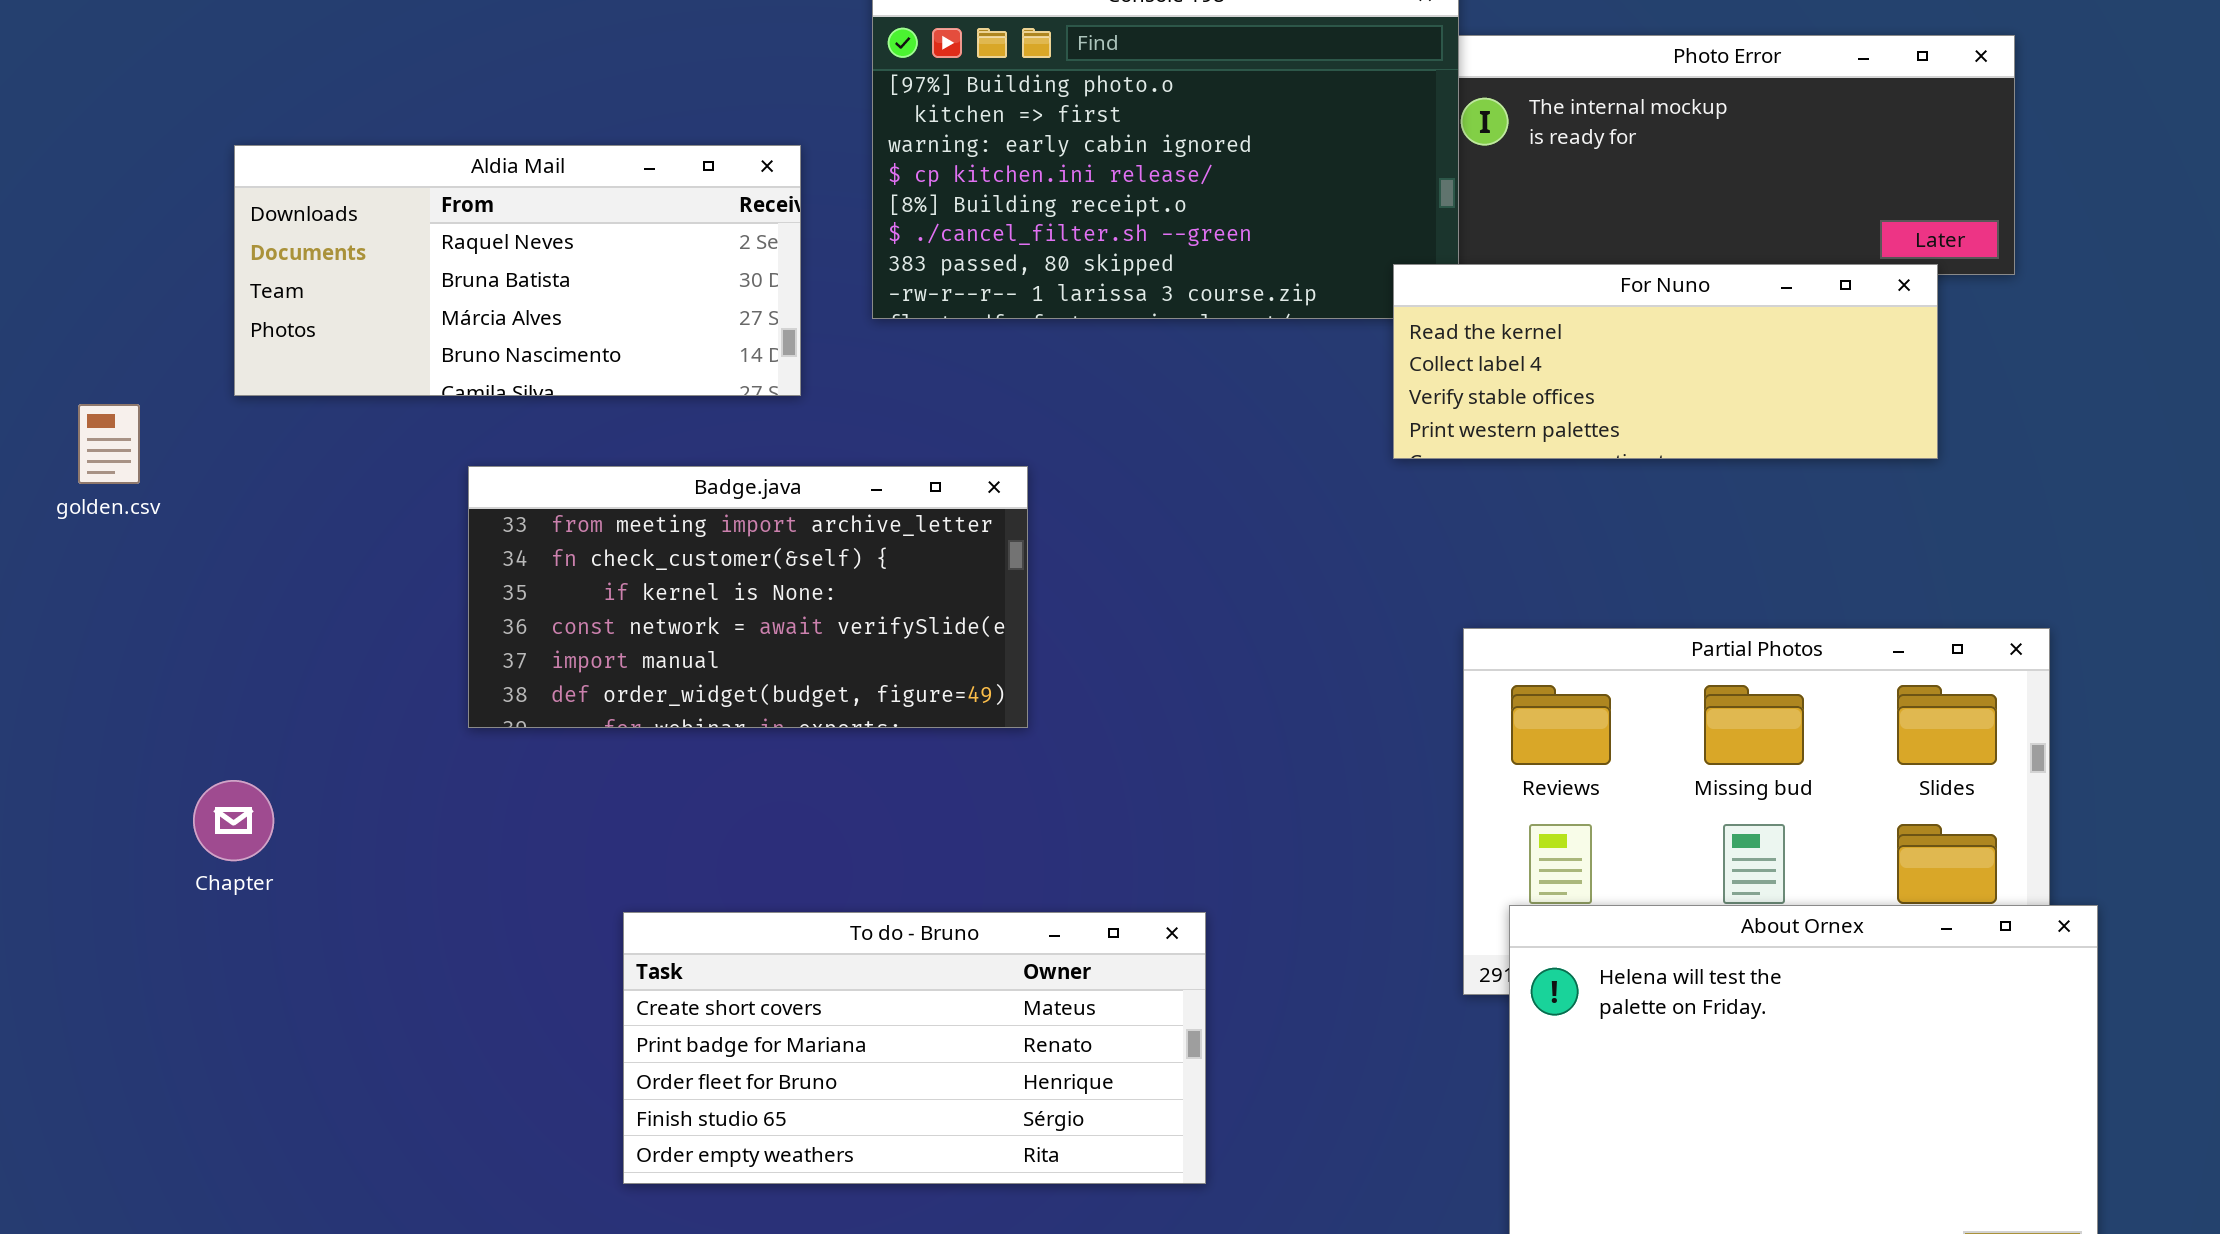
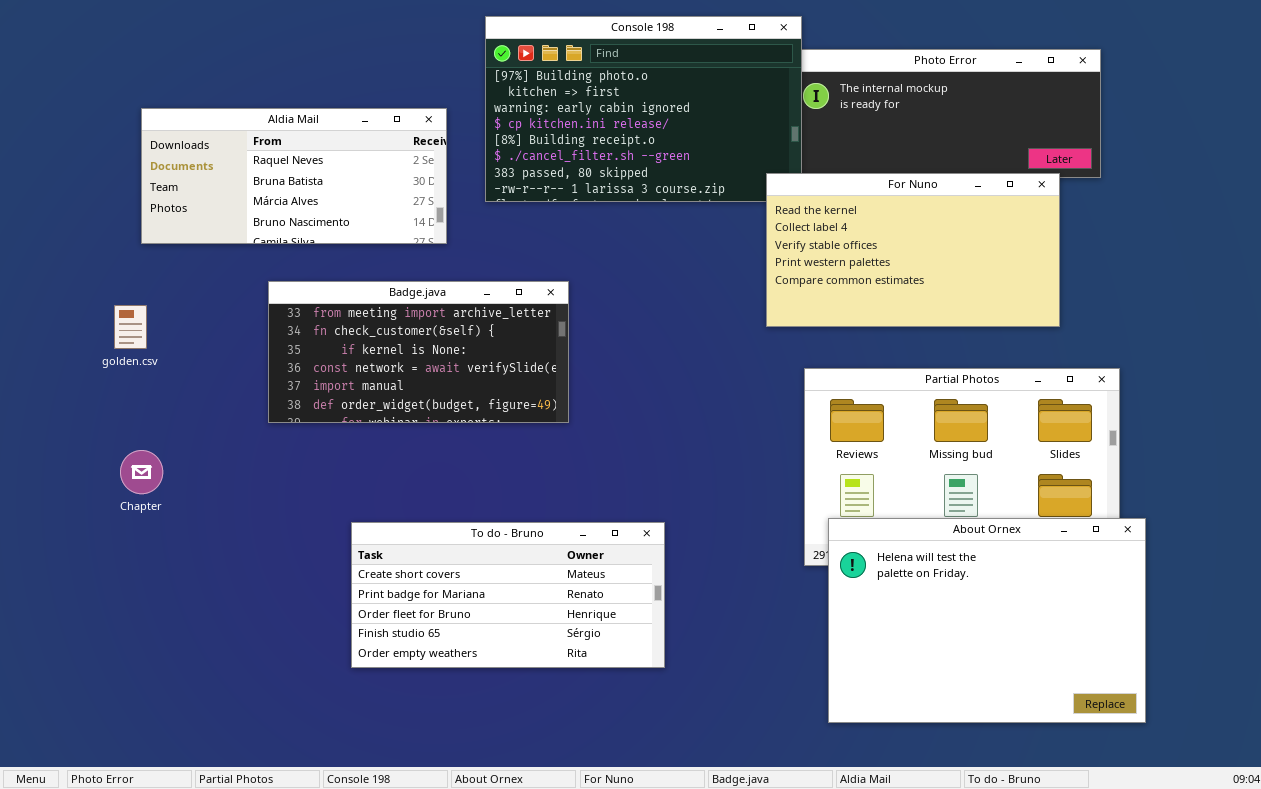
For Nuno: [1393,264,1938,459] -> [766,173,1060,327], resized
golden.csv: [78,404,140,484] -> [114,305,147,349], moved

